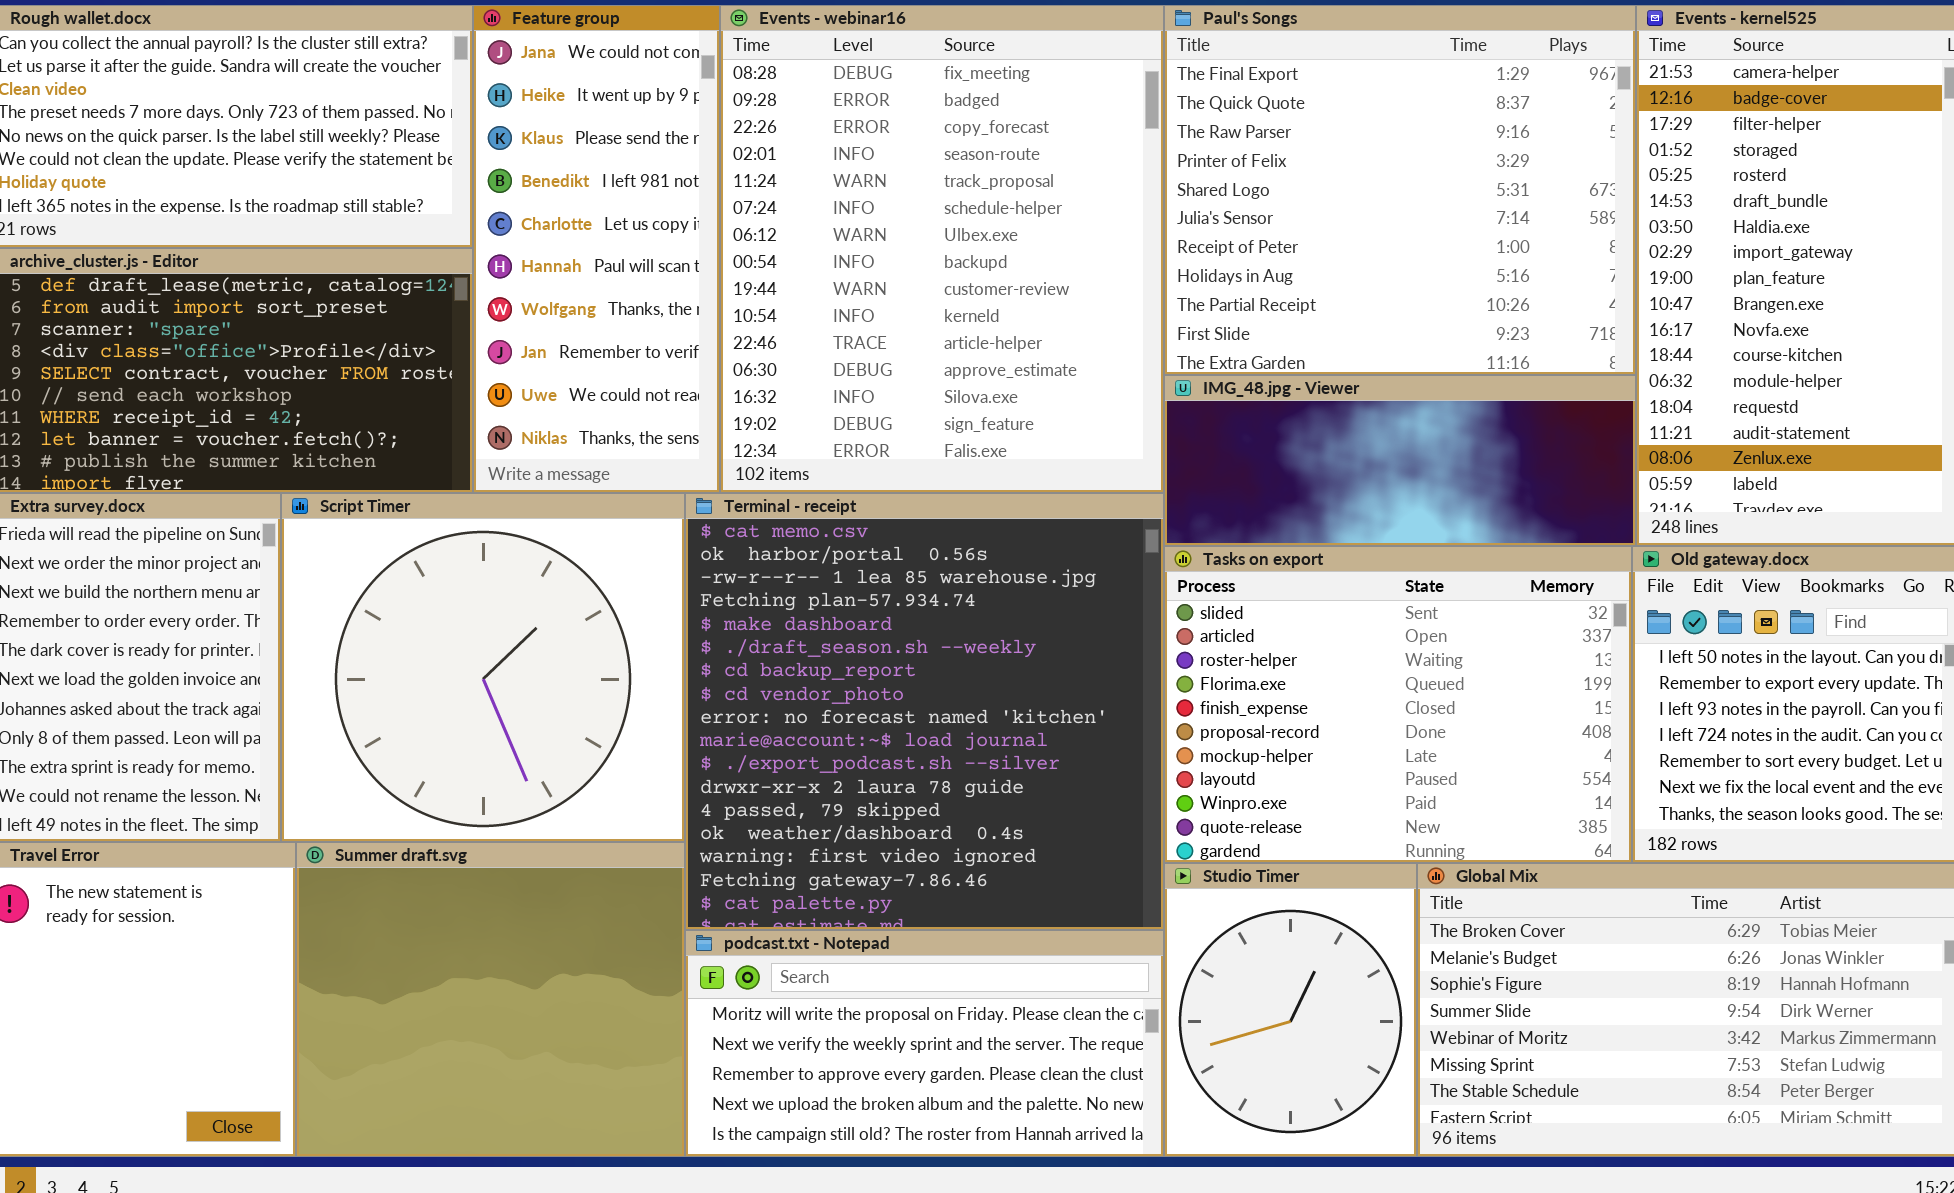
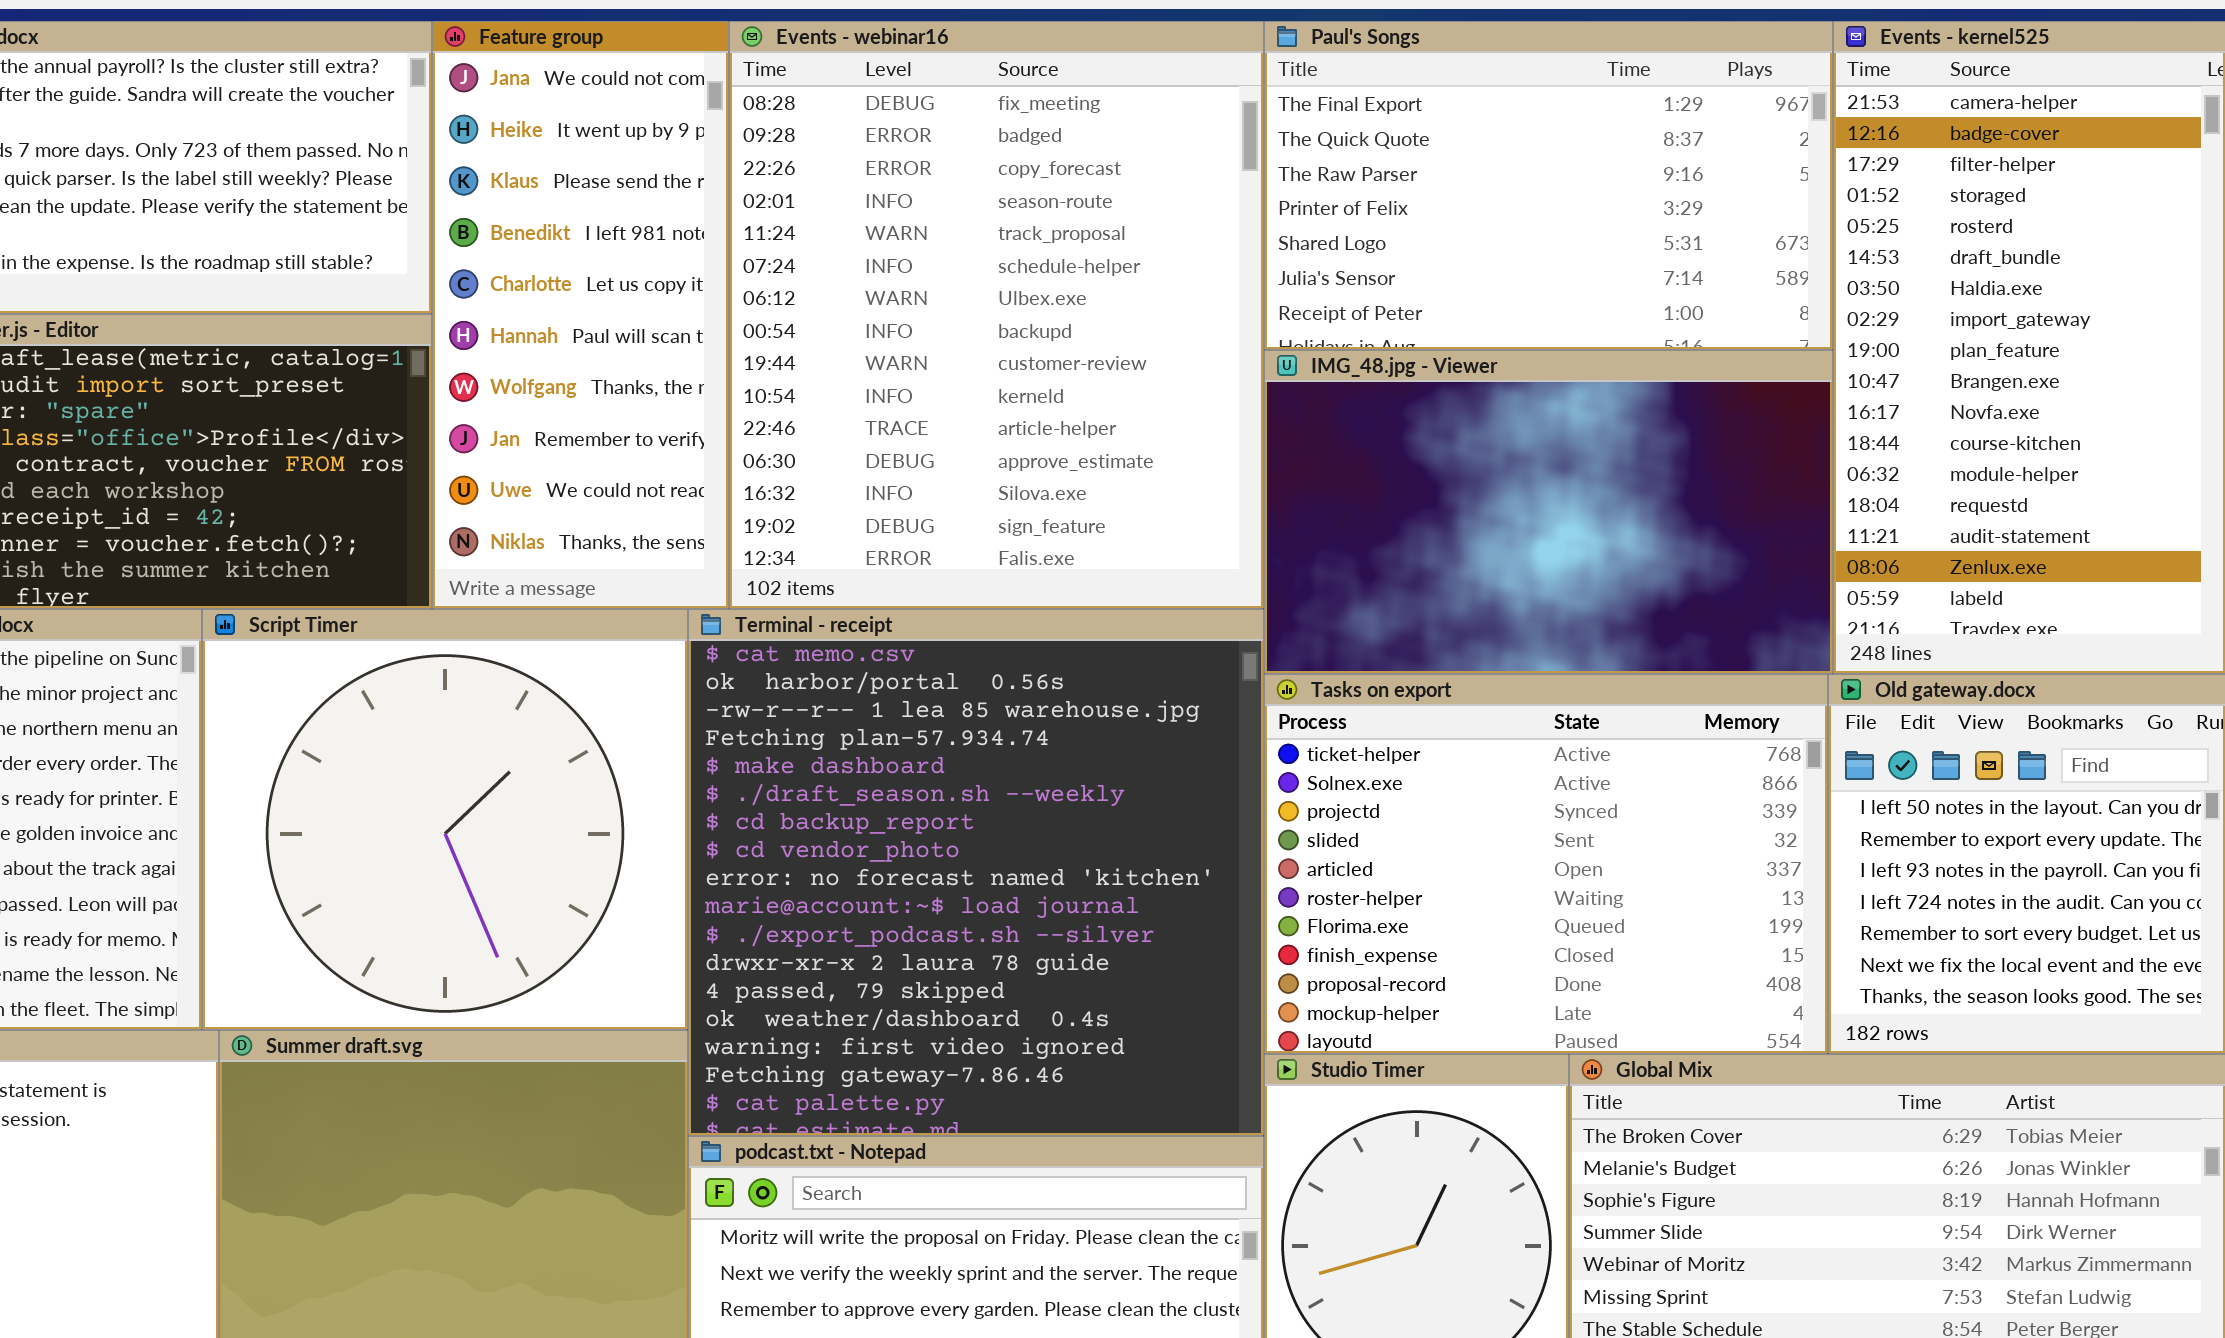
Paul's Songs: [1164,5,1636,375] -> [1264,21,1833,350], resized
IMG_48.jpg - Viewer: [1164,375,1636,546] -> [1264,350,1833,674], resized
Tasks on export: [1164,546,1632,863] -> [1264,674,1828,1054], scrolled up 3 rows

